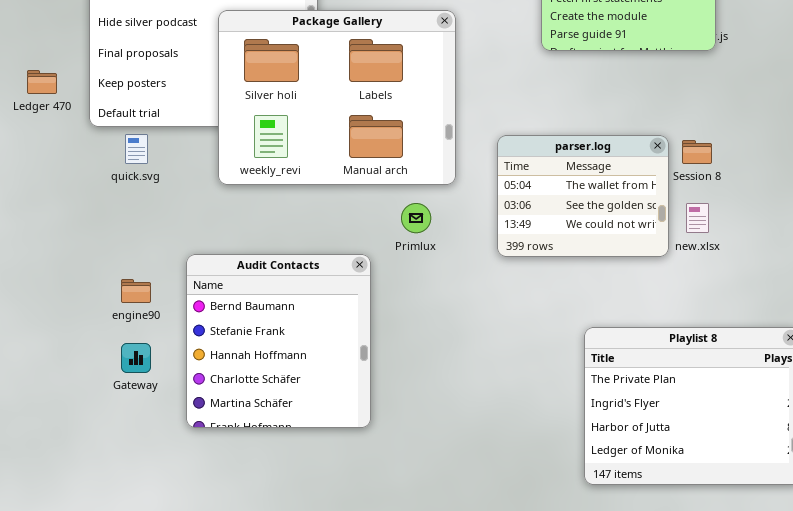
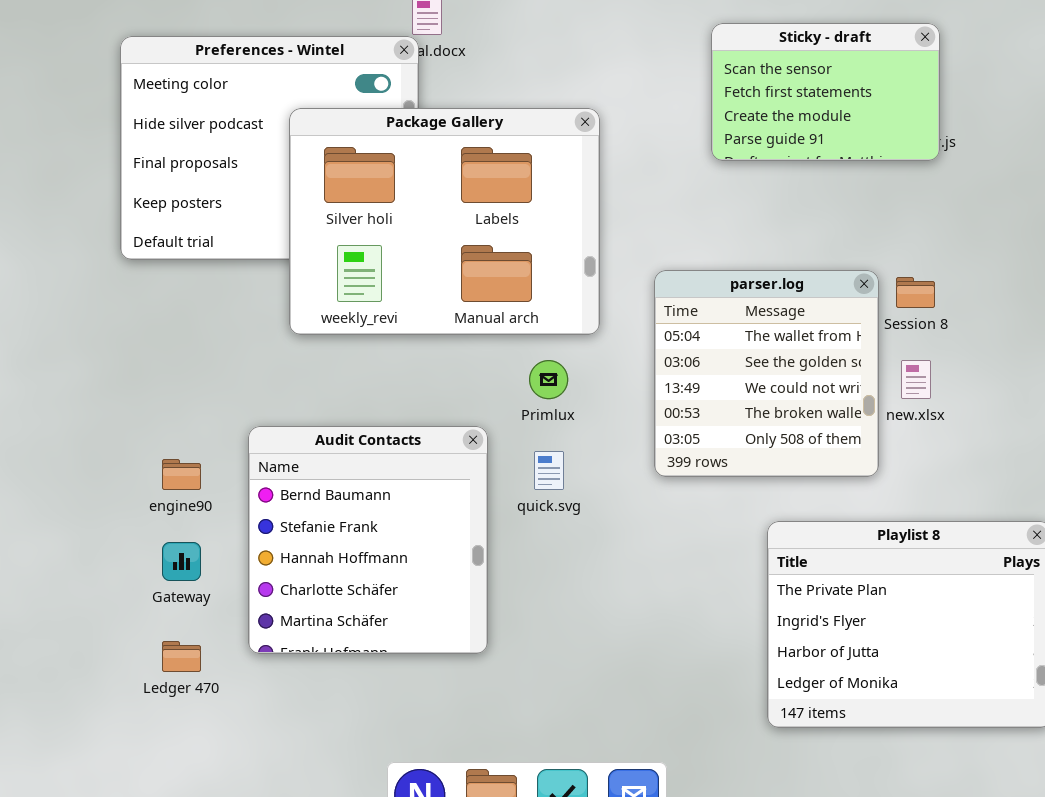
Ledger 470: [27,70,57,94] -> [162,641,201,672], moved
quick.svg: [125,134,148,164] -> [534,451,564,490], moved
parser.log: [497,135,669,257] -> [654,270,879,477], resized

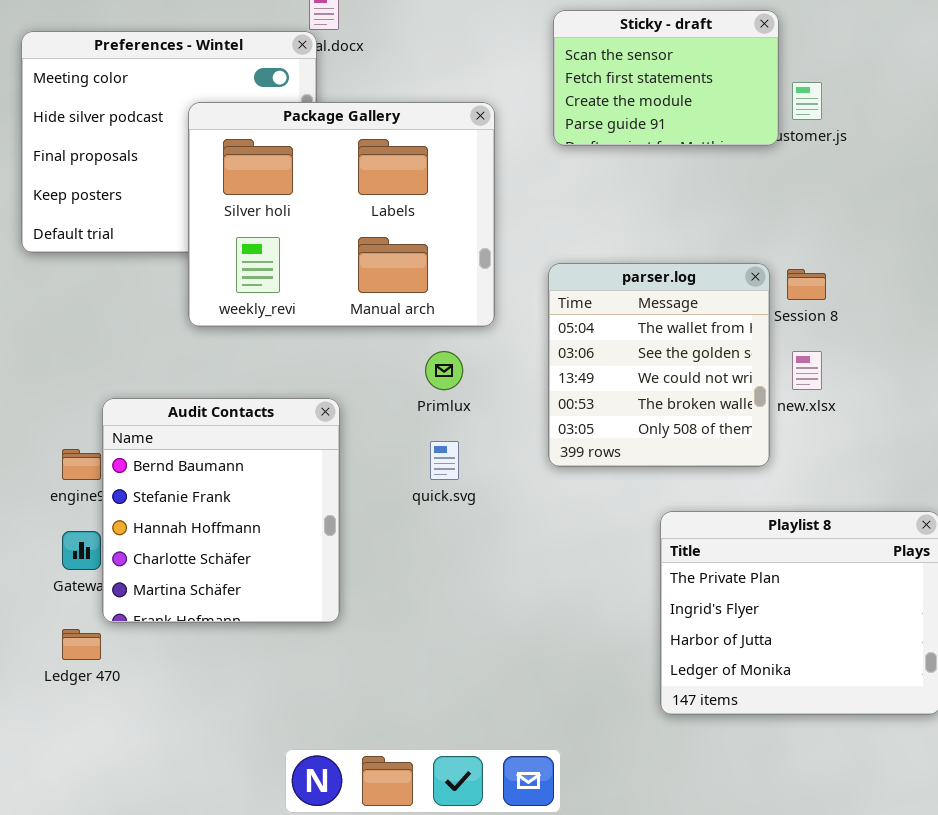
Sticky - draft: [711,23,940,161] -> [553,10,779,146], moved
Audit Contacts: [248,426,488,654] -> [102,398,340,623], moved

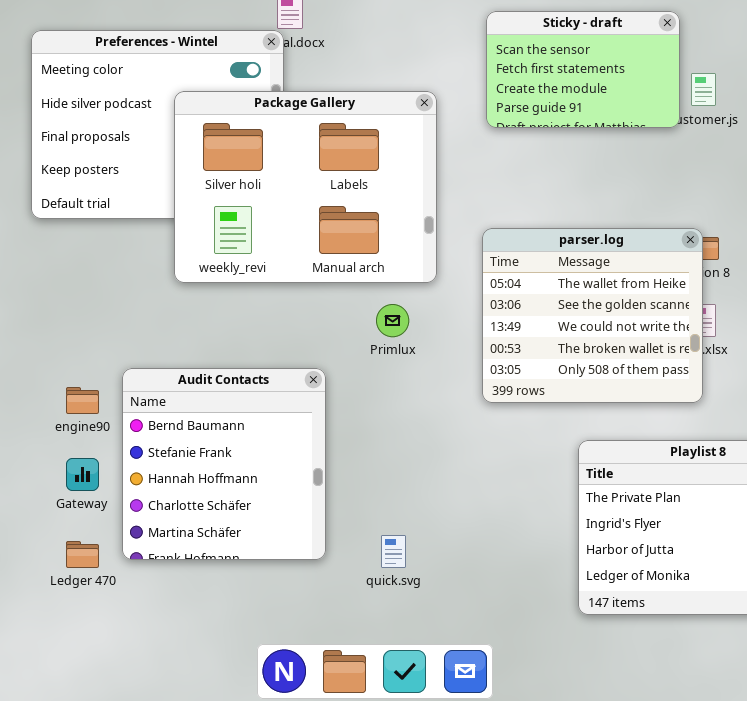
parser.log: [548,263,770,467] -> [482,228,703,403], resized
Audit Contacts: [102,398,340,623] -> [122,368,326,560], moved
quick.svg: [430,441,459,480] -> [381,535,406,568], moved

